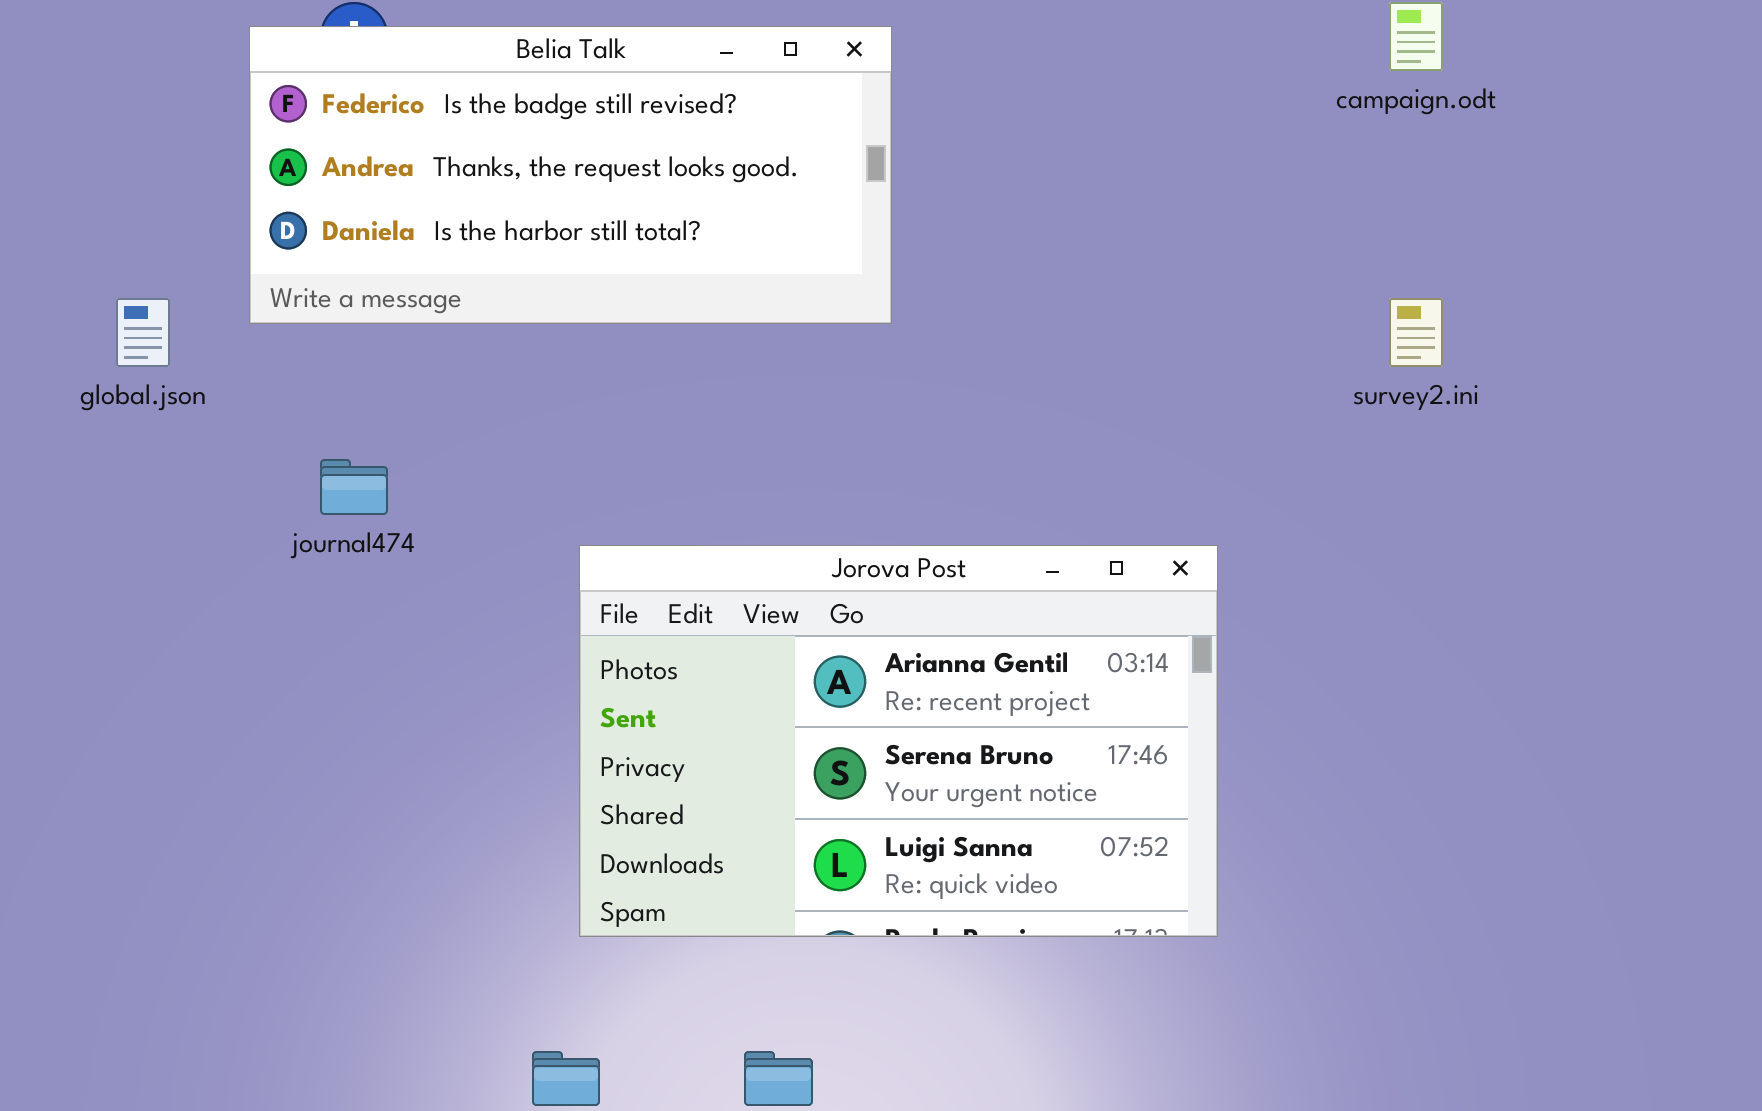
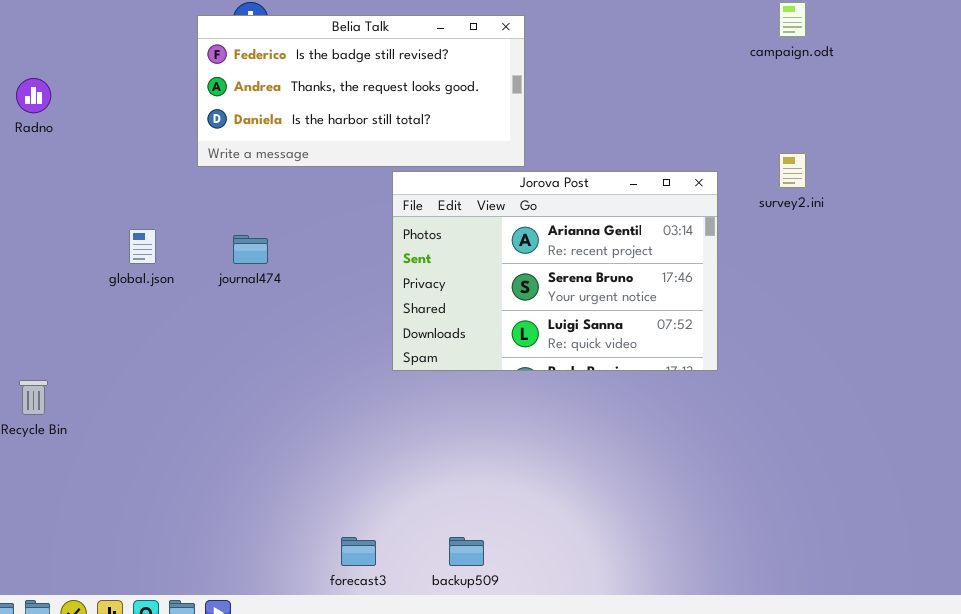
global.json: [116,298,170,367] -> [129,229,156,264], moved
Jorova Post: [579,545,1218,937] -> [392,171,718,371], moved

